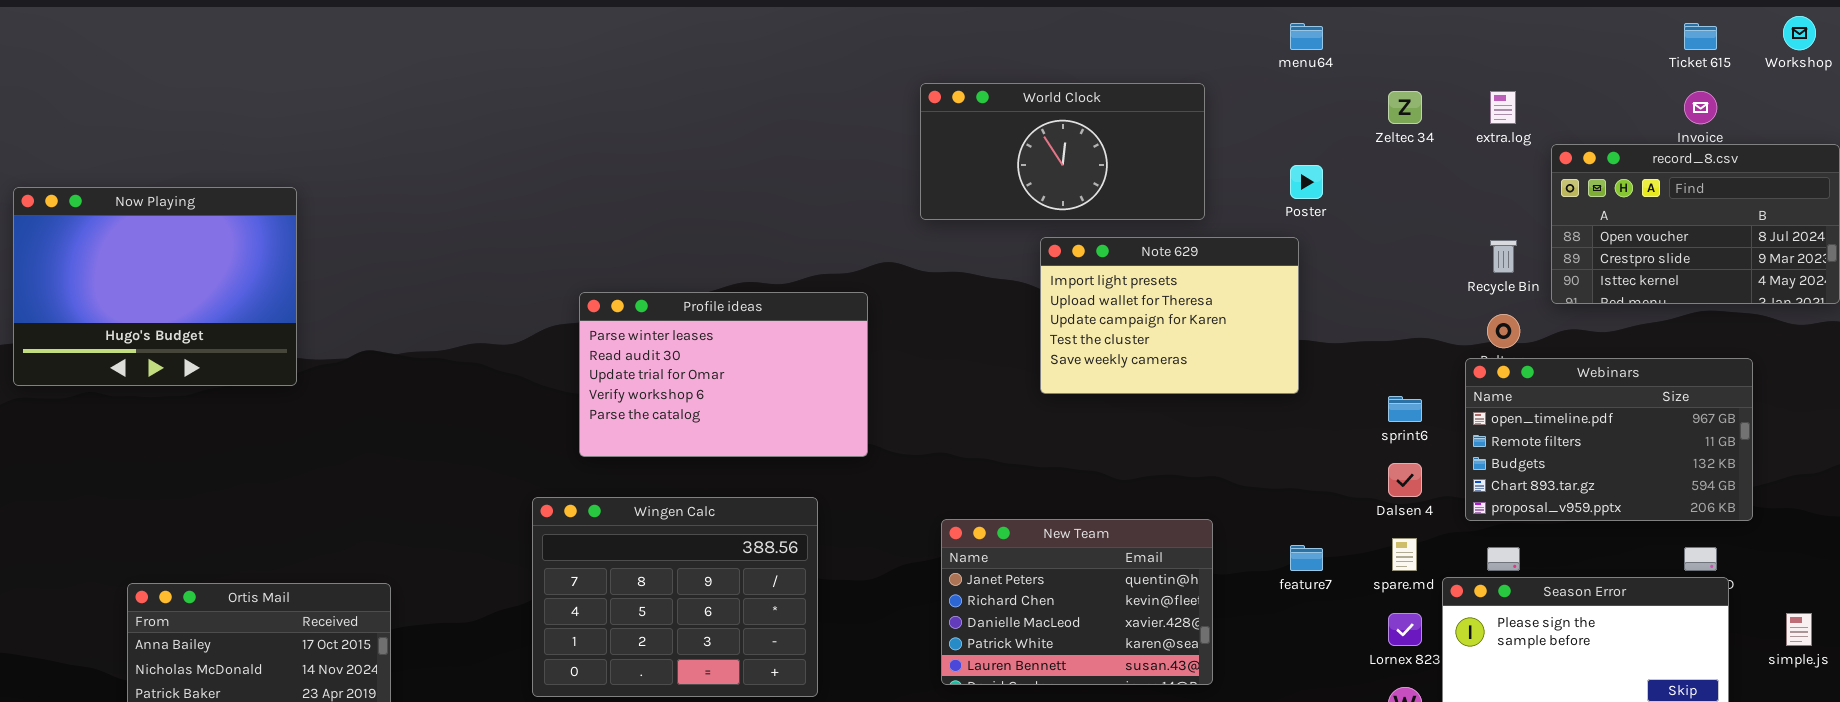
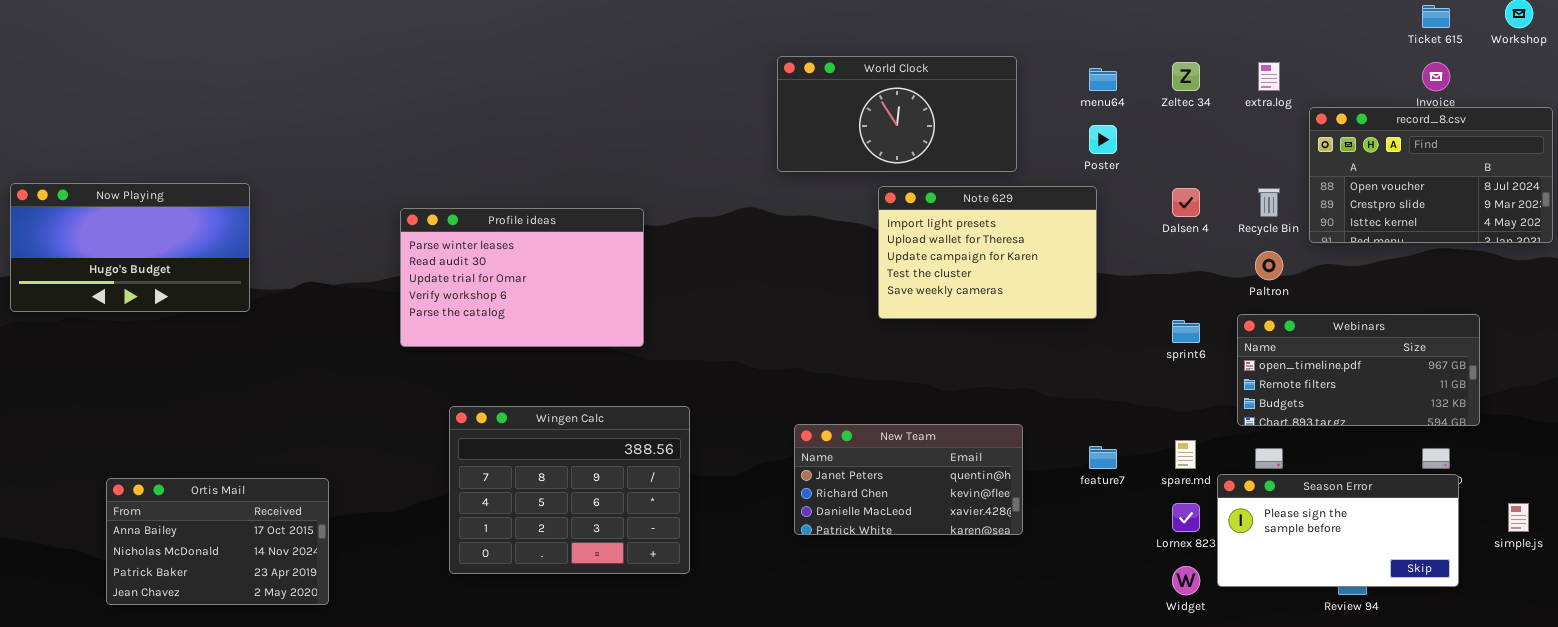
menu64: [1290,23,1323,50] -> [1089,68,1117,91], moved
Now Playing: [13,187,297,386] -> [10,183,250,312], resized
Profile ideas: [579,292,868,457] -> [400,208,644,347], moved
Webinars: [1465,358,1753,521] -> [1237,314,1480,426], resized
Dalsen 4: [1388,463,1422,497] -> [1172,188,1200,217], moved
New Team: [941,519,1213,685] -> [794,424,1023,535], resized

